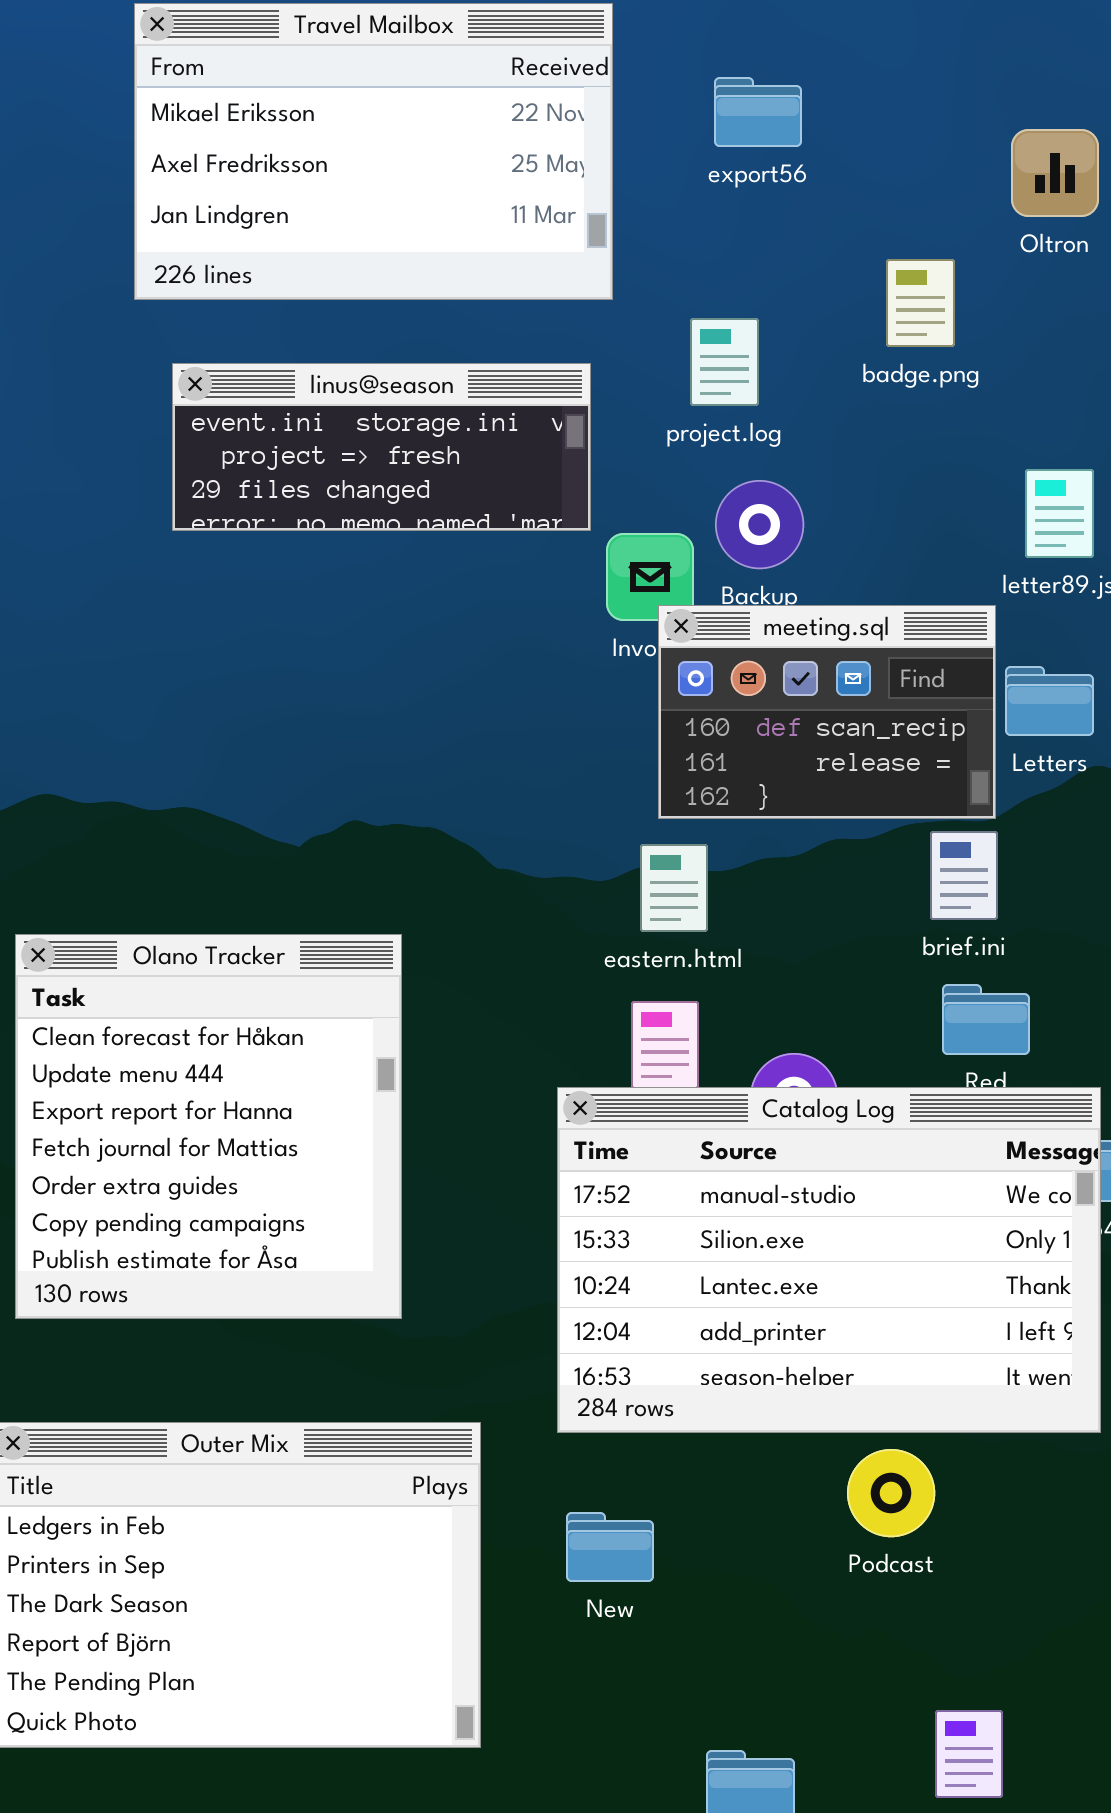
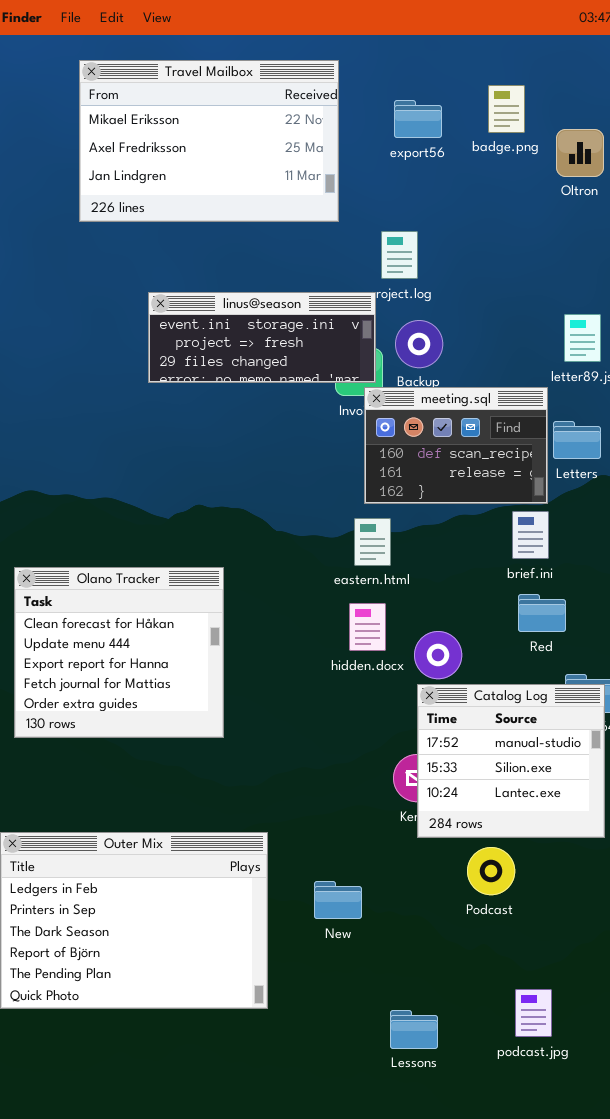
badge.png: [886,259,955,347] -> [488,85,525,133], moved
linus@season: [172,363,591,531] -> [148,292,376,383], moved
Olano Tracker: [15,934,402,1319] -> [14,567,224,738], resized
Catalog Log: [557,1087,1101,1433] -> [417,684,605,838], resized

